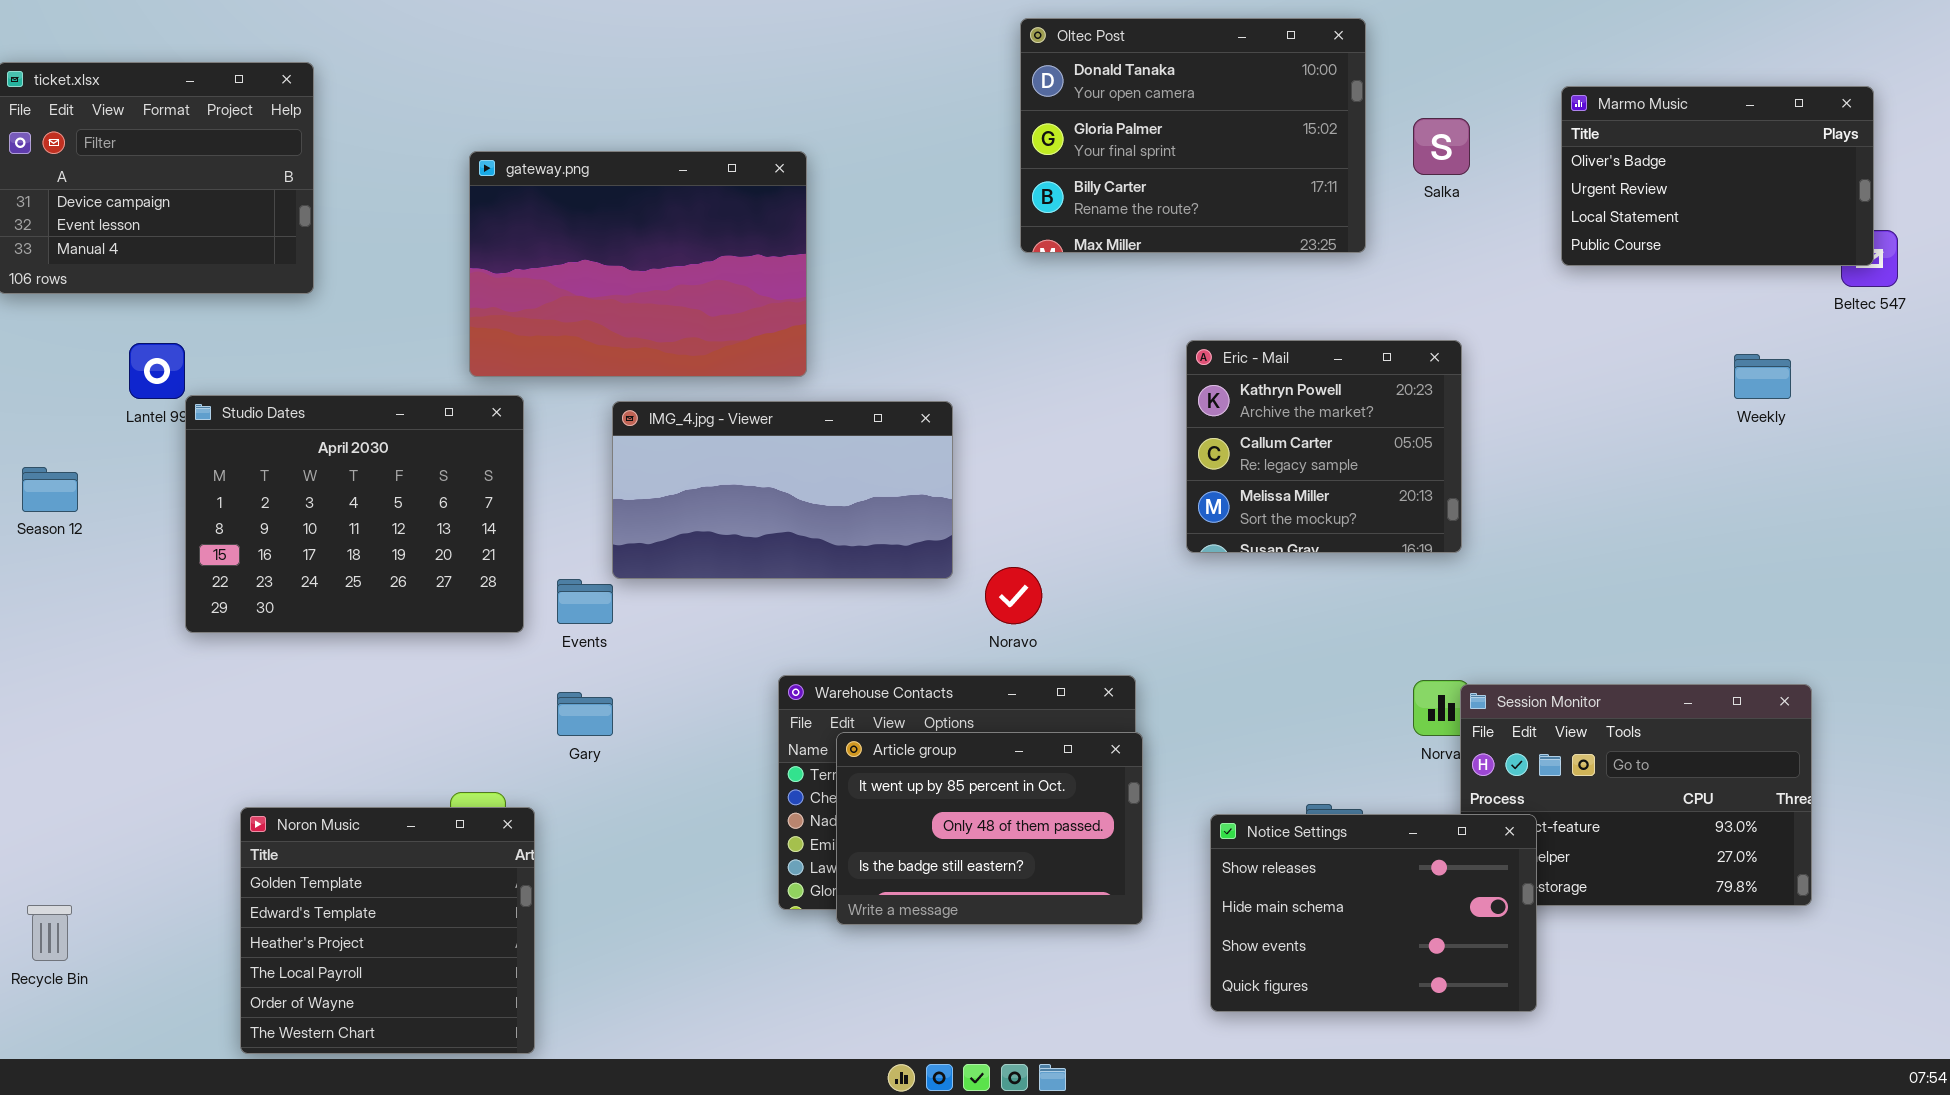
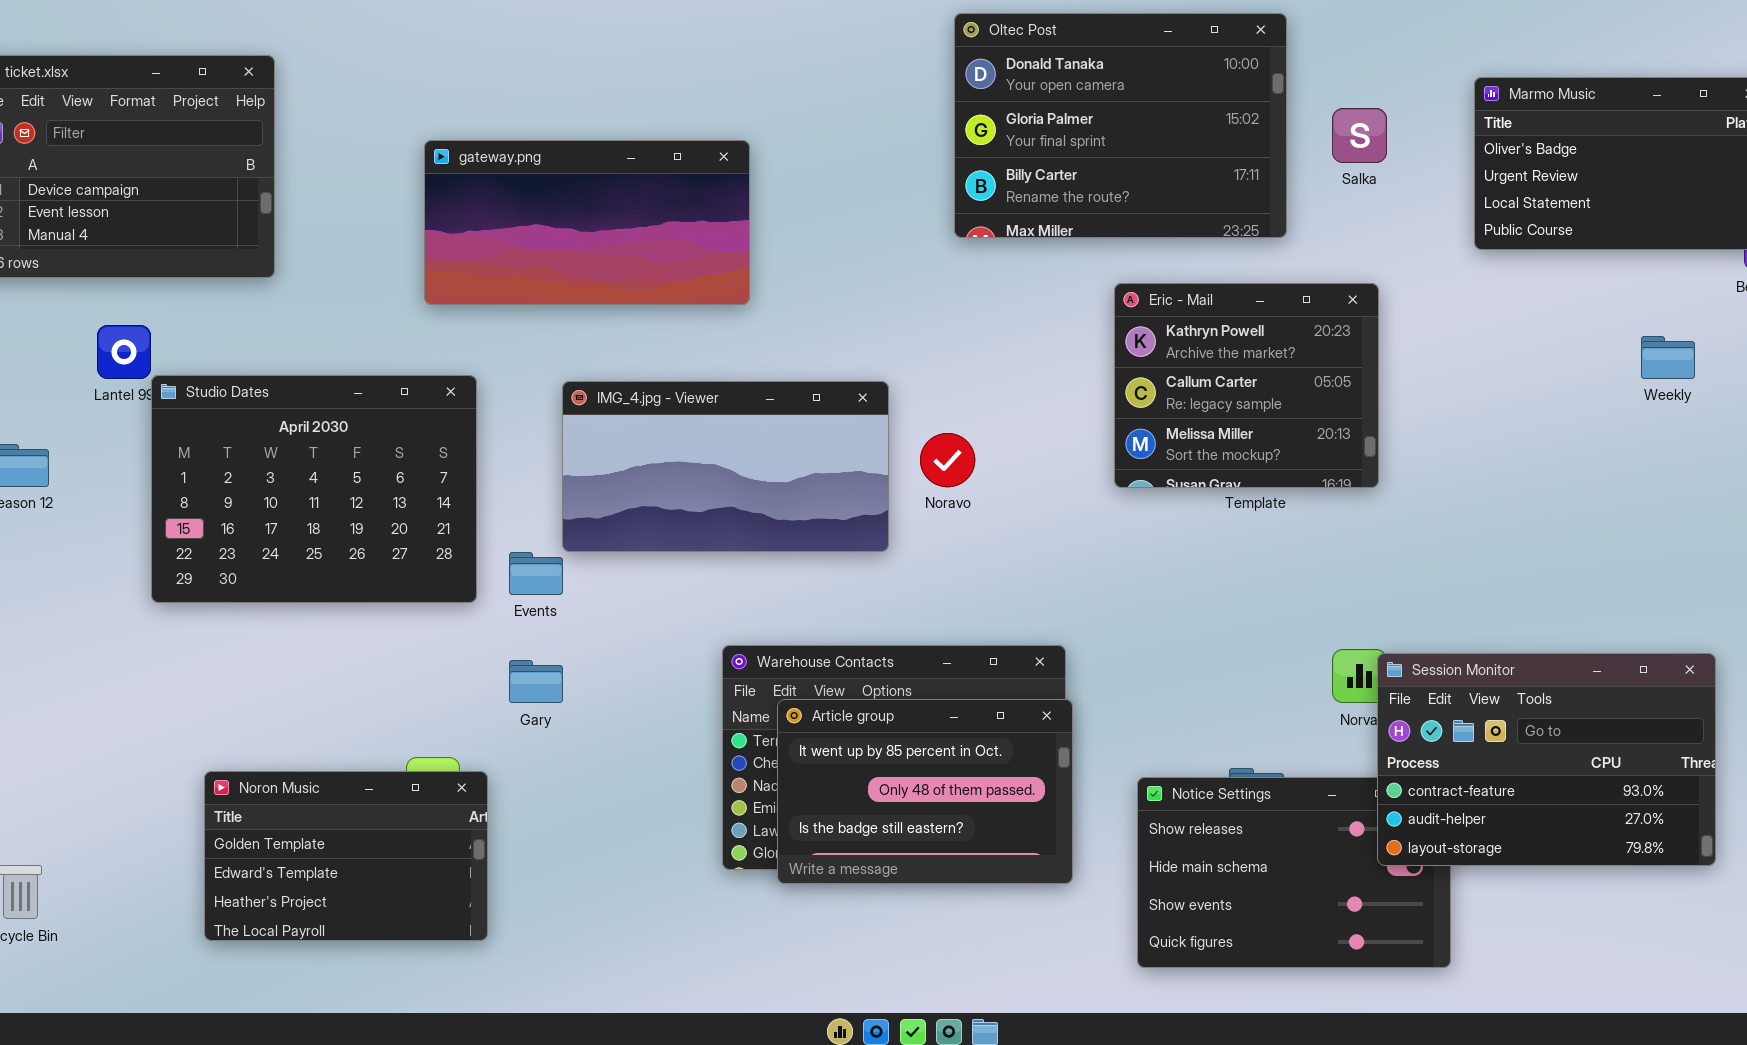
gateway.png: [469,151,807,377] -> [424,140,750,305], resized
Eric - Mail: [1186,340,1462,553] -> [1114,283,1379,488], moved
Noravo: [985,567,1042,624] -> [920,433,975,487], moved
Session Monitor: [1460,684,1812,906] -> [1377,653,1716,866], raised
Noron Music: [240,807,535,1054] -> [204,771,488,941], resized

